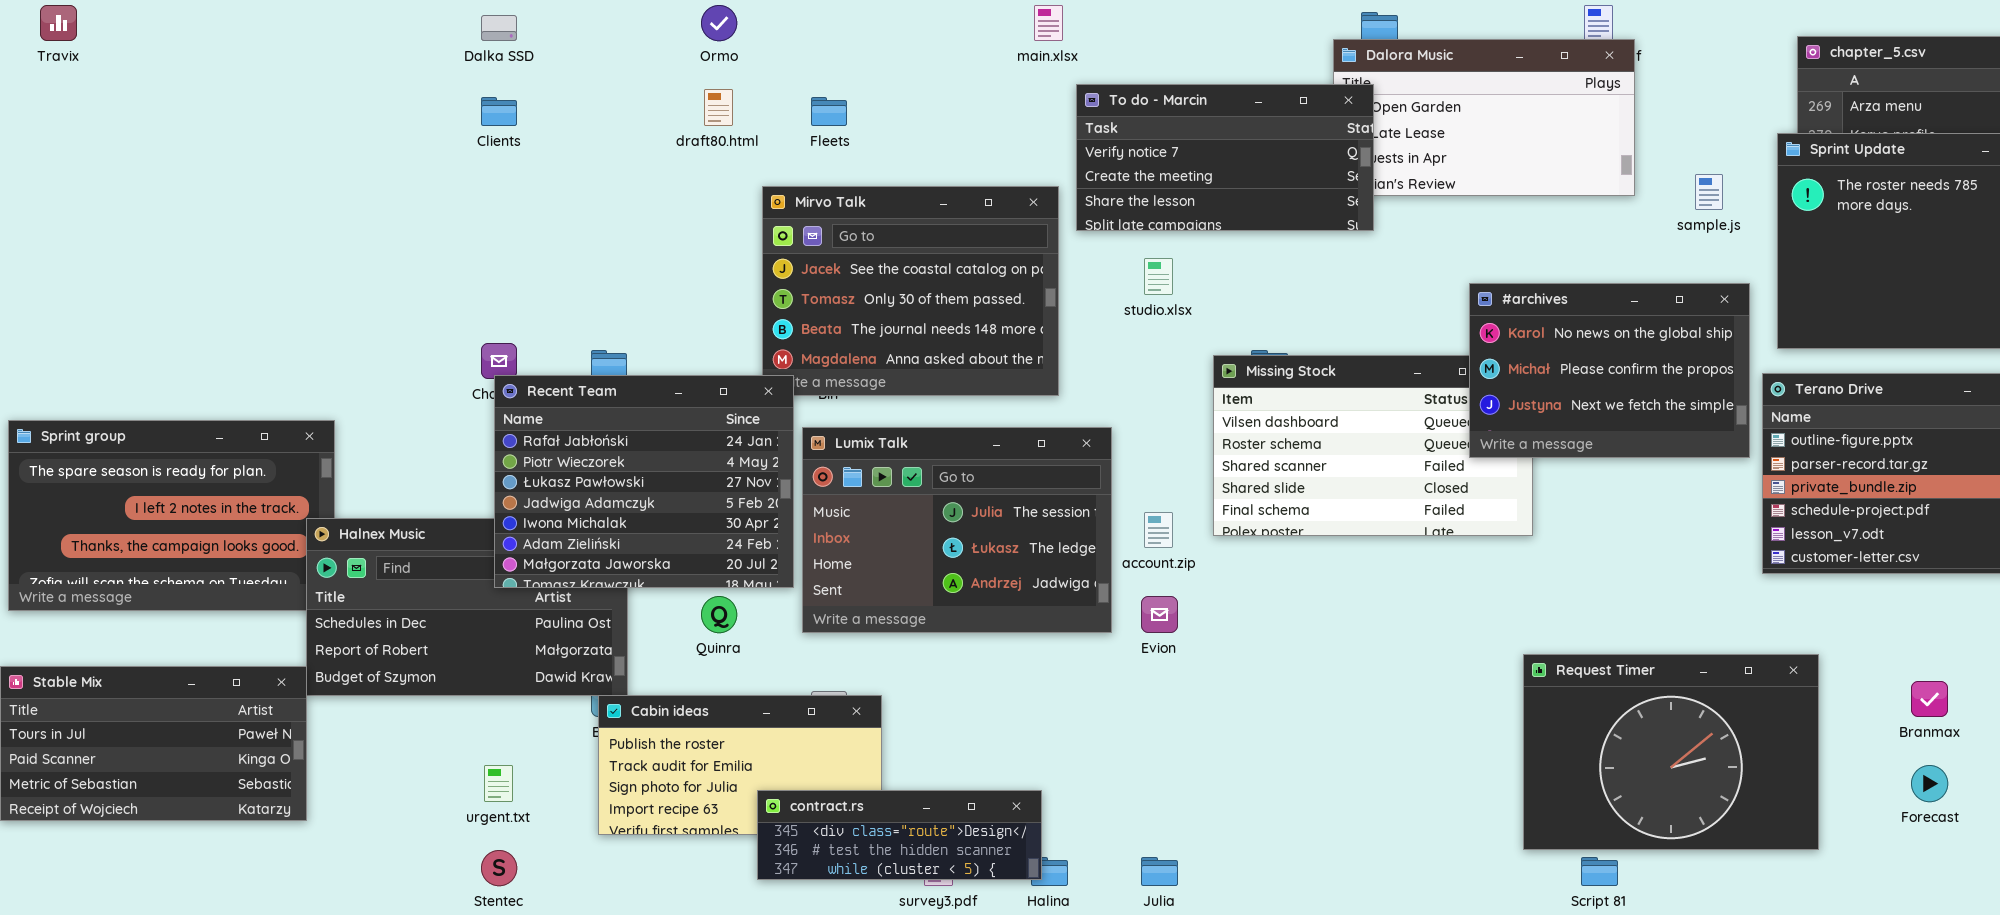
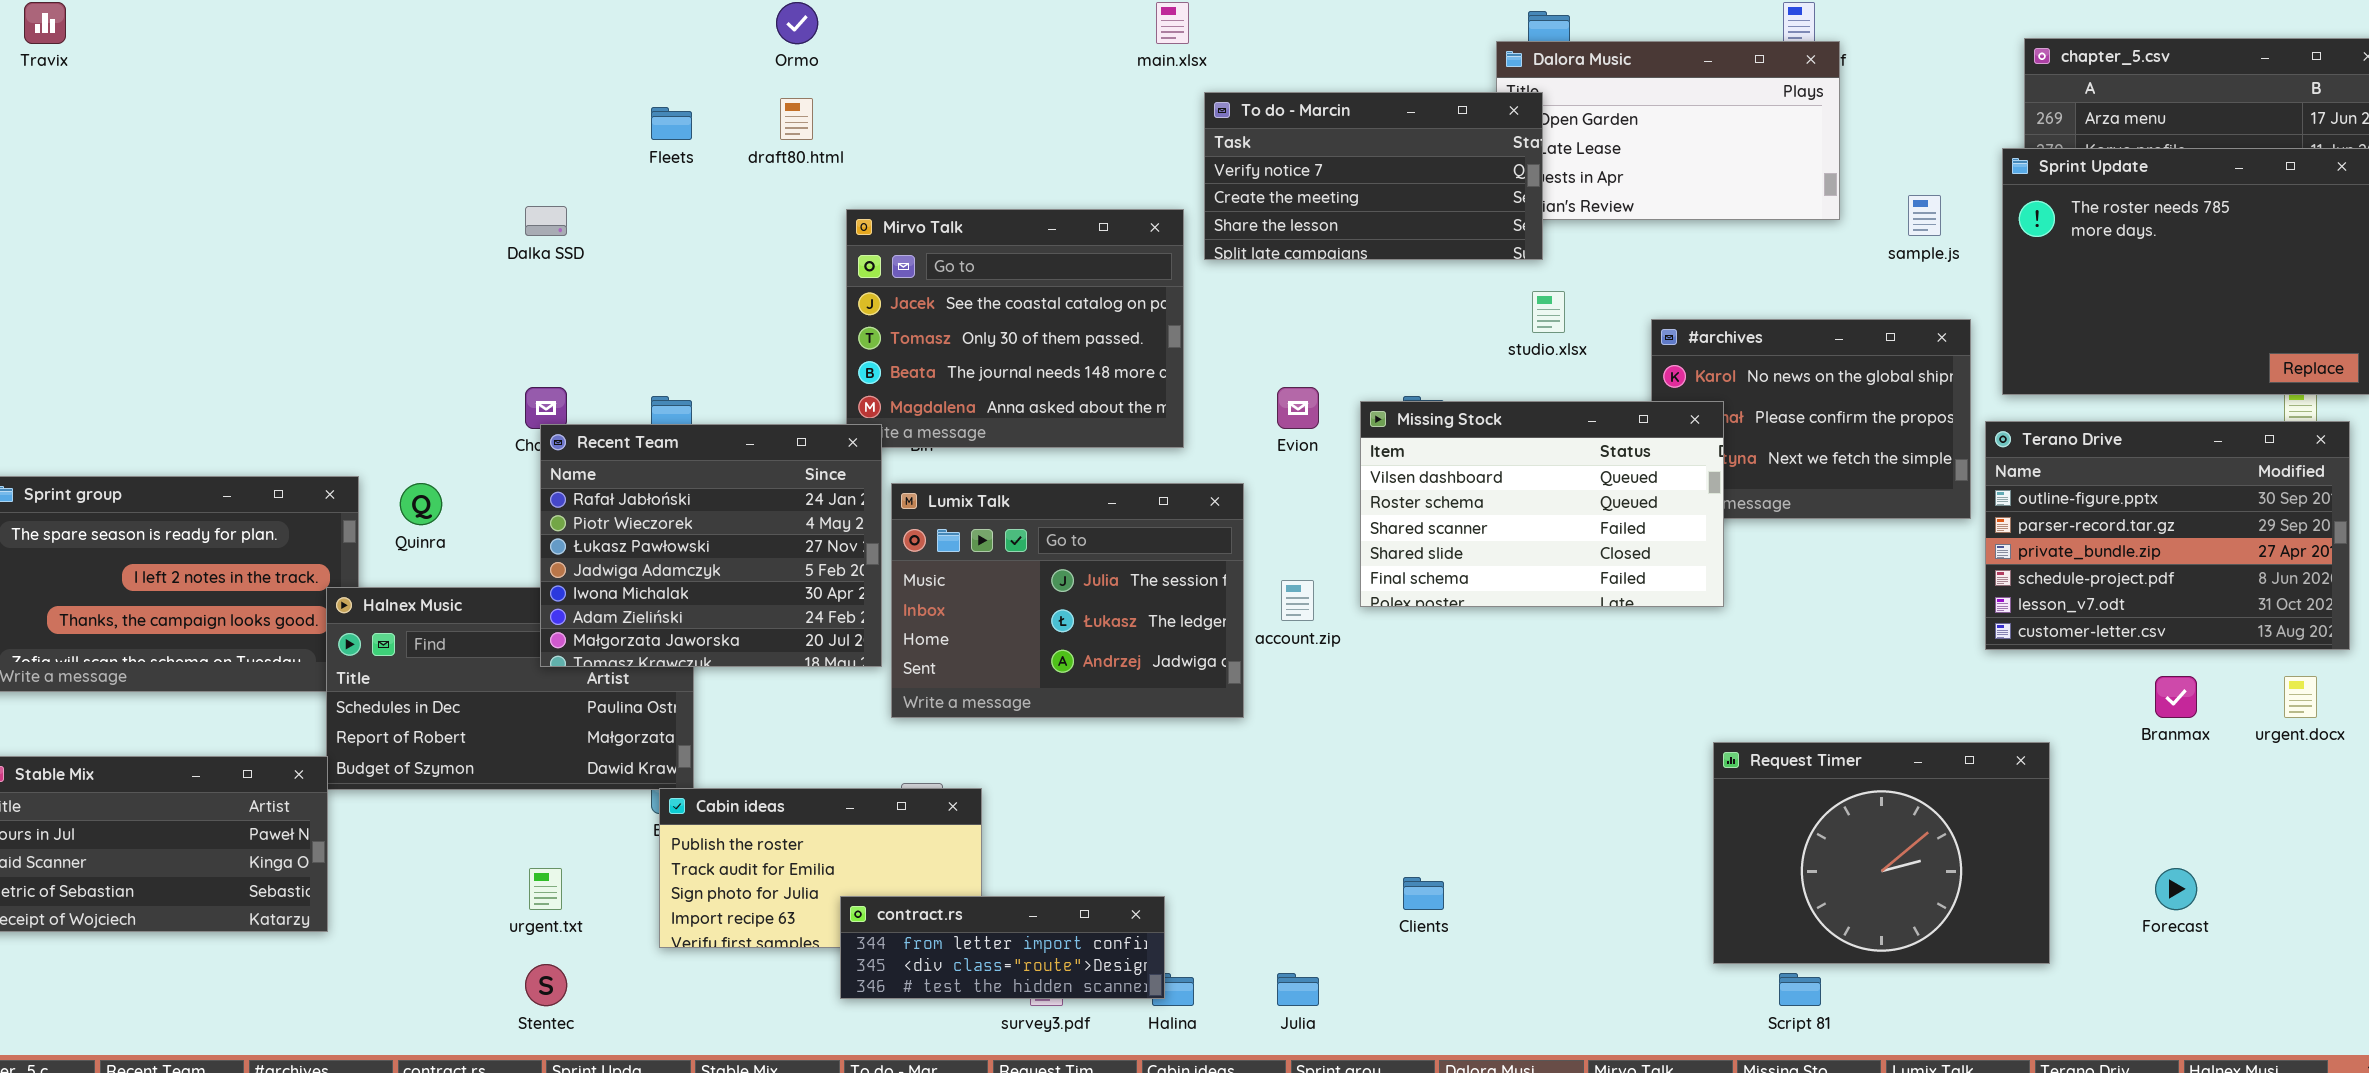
Dalka SSD: [481,15,517,41] -> [525,206,567,236], moved
Clients: [481,97,517,126] -> [1403,877,1444,910], moved
Fleets: [811,97,847,126] -> [651,107,692,140], moved
studio.xlsx: [1144,258,1173,295] -> [1532,291,1565,333], moved
Missing Stock: [1213,355,1533,536] -> [1360,401,1724,607], raised
Quinra: [701,596,737,633] -> [400,483,442,525], moved
Evion: [1141,596,1178,633] -> [1277,387,1319,429], moved
Branmax: [1911,681,1948,717] -> [2155,676,2197,718], moved
contract.rs: [757,790,1042,880] -> [840,896,1165,999], scrolled up 1 row

